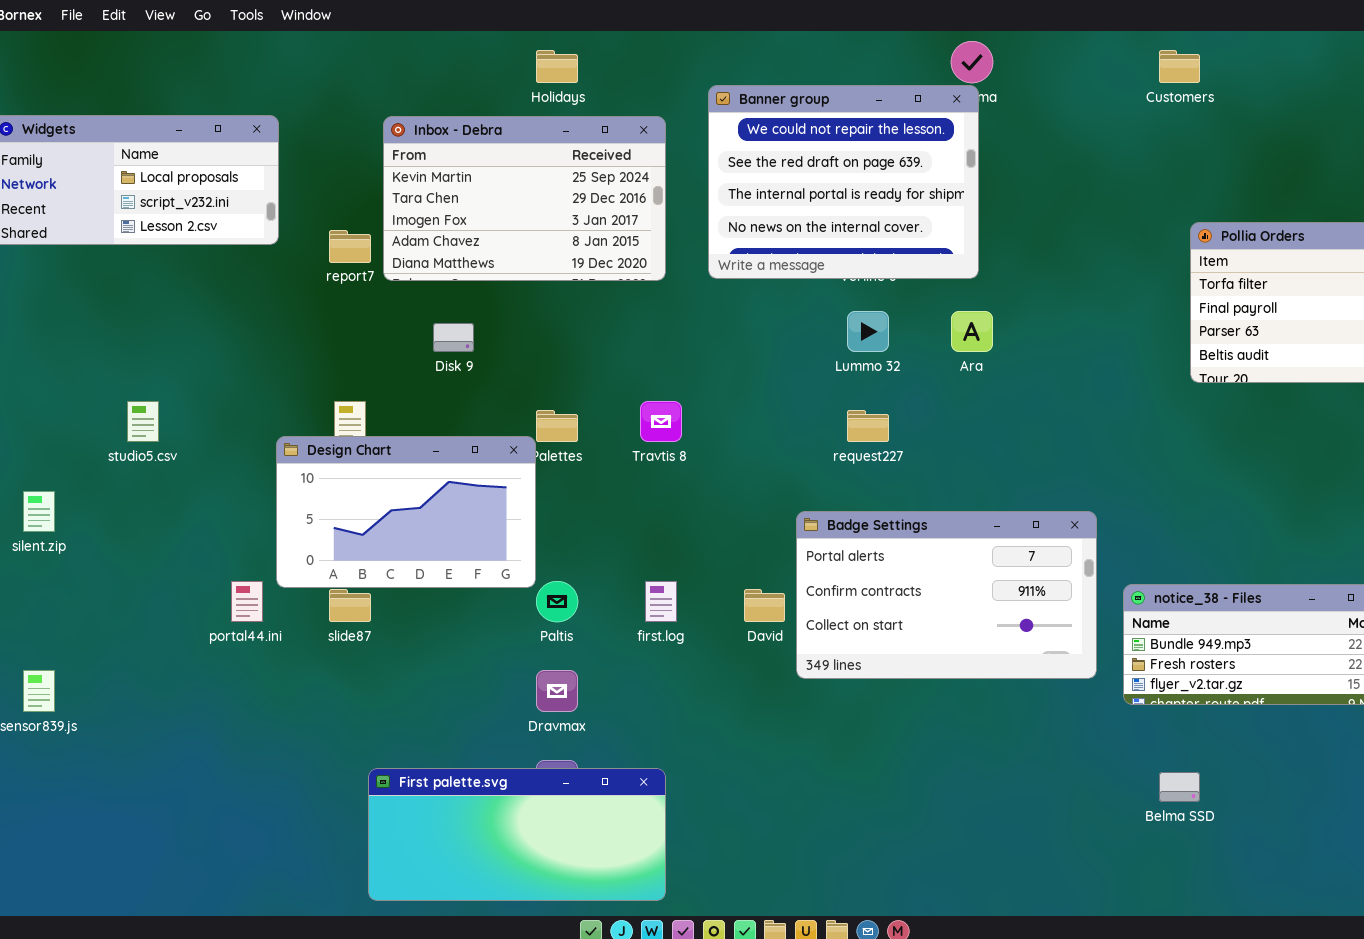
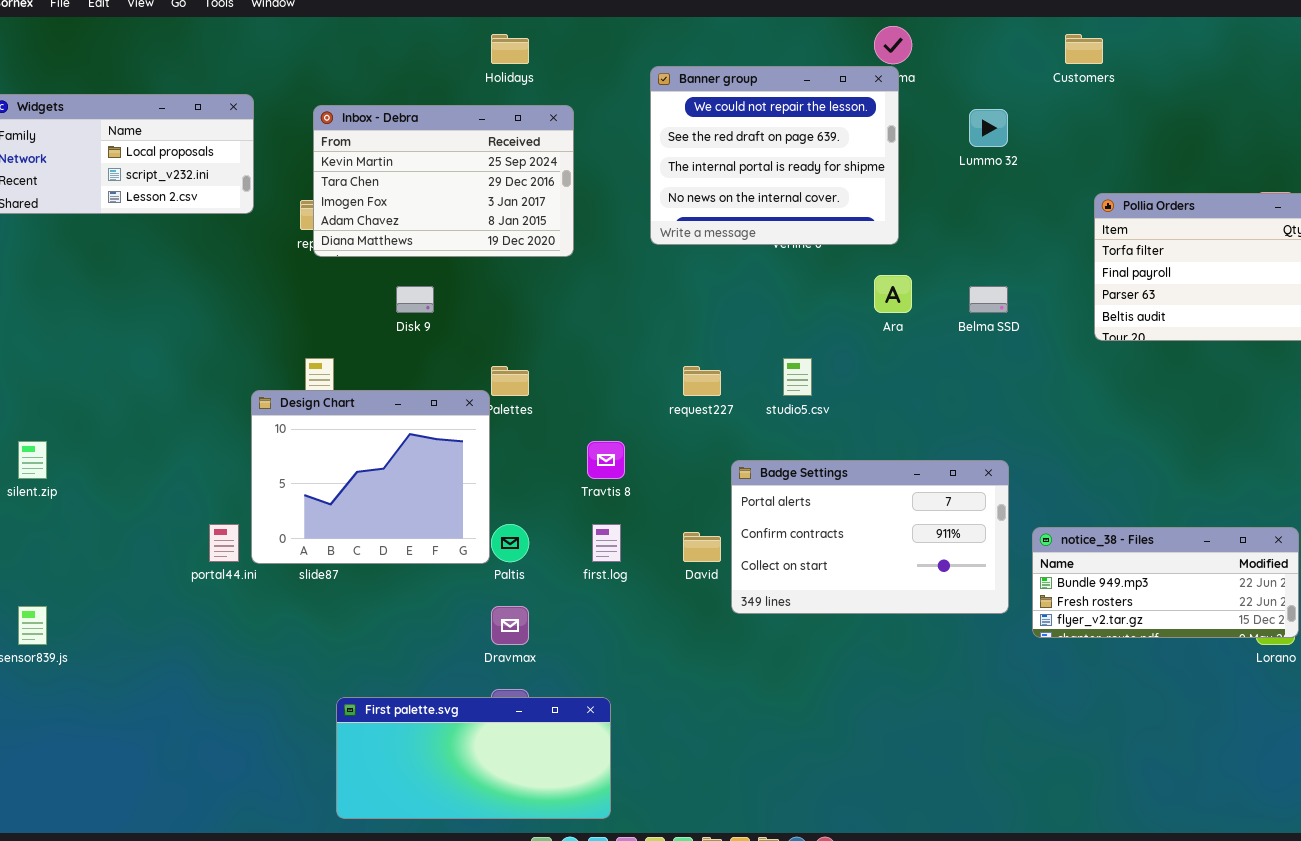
Inbox - Debra: [383,116,666,281] -> [313,105,574,257], moved
Lummo 32: [847,311,889,352] -> [969,109,1008,147], moved
studio5.csv: [127,401,159,442] -> [783,358,812,396], moved
Travtis 8: [640,401,682,442] -> [587,441,625,479], moved
request227: [847,410,889,442] -> [683,366,721,396], moved
Design Chart: [276,436,536,588] -> [251,390,490,564], resized
Belma SSD: [1159,772,1200,802] -> [969,286,1008,313], moved

